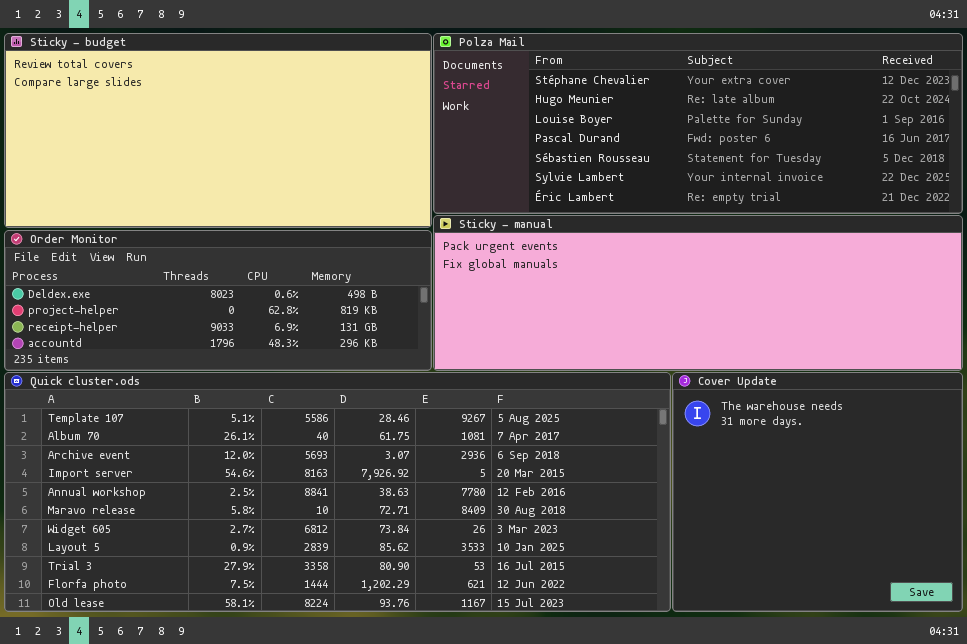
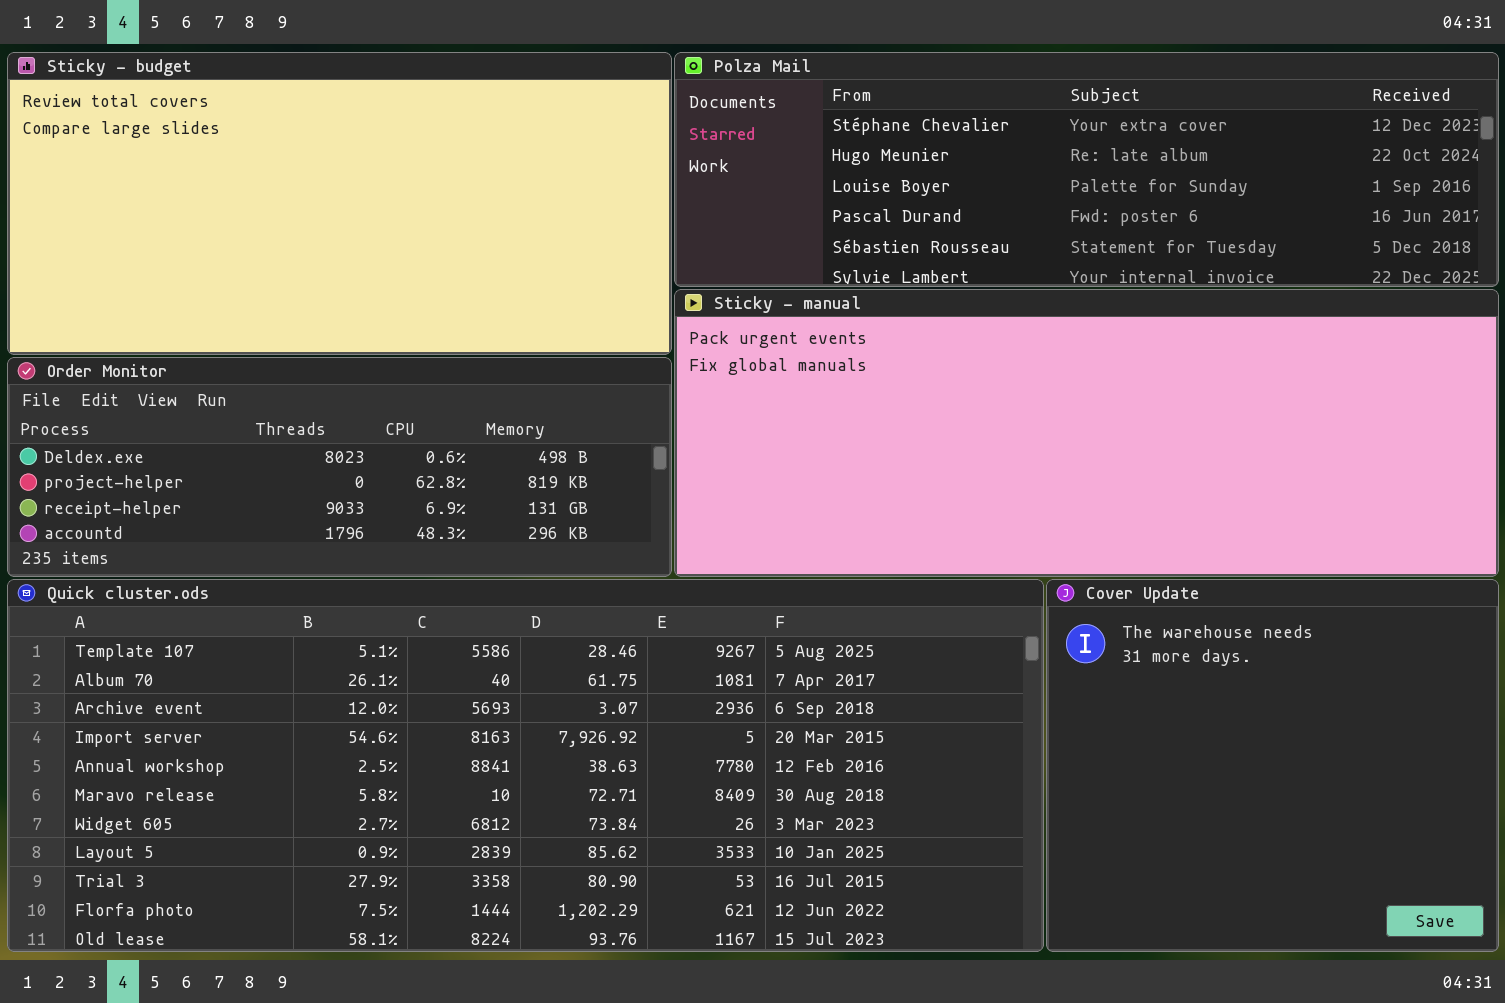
Polza Mail: [433,33,963,214] -> [674,52,1499,287], resized
Sticky - manual: [433,215,963,371] -> [674,289,1499,577], resized

